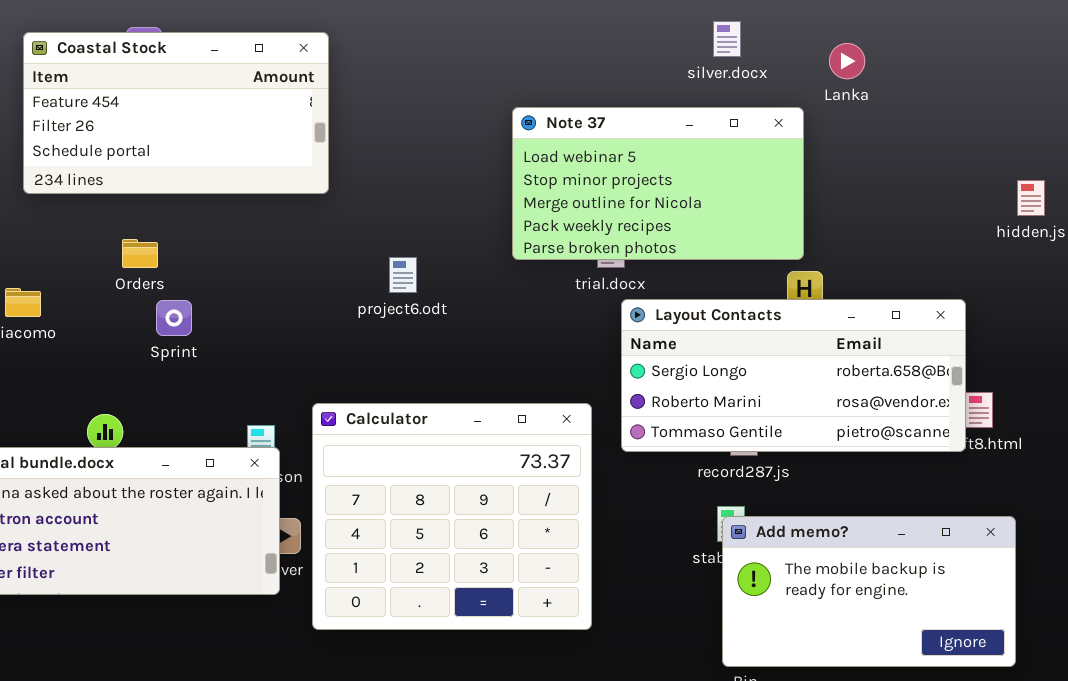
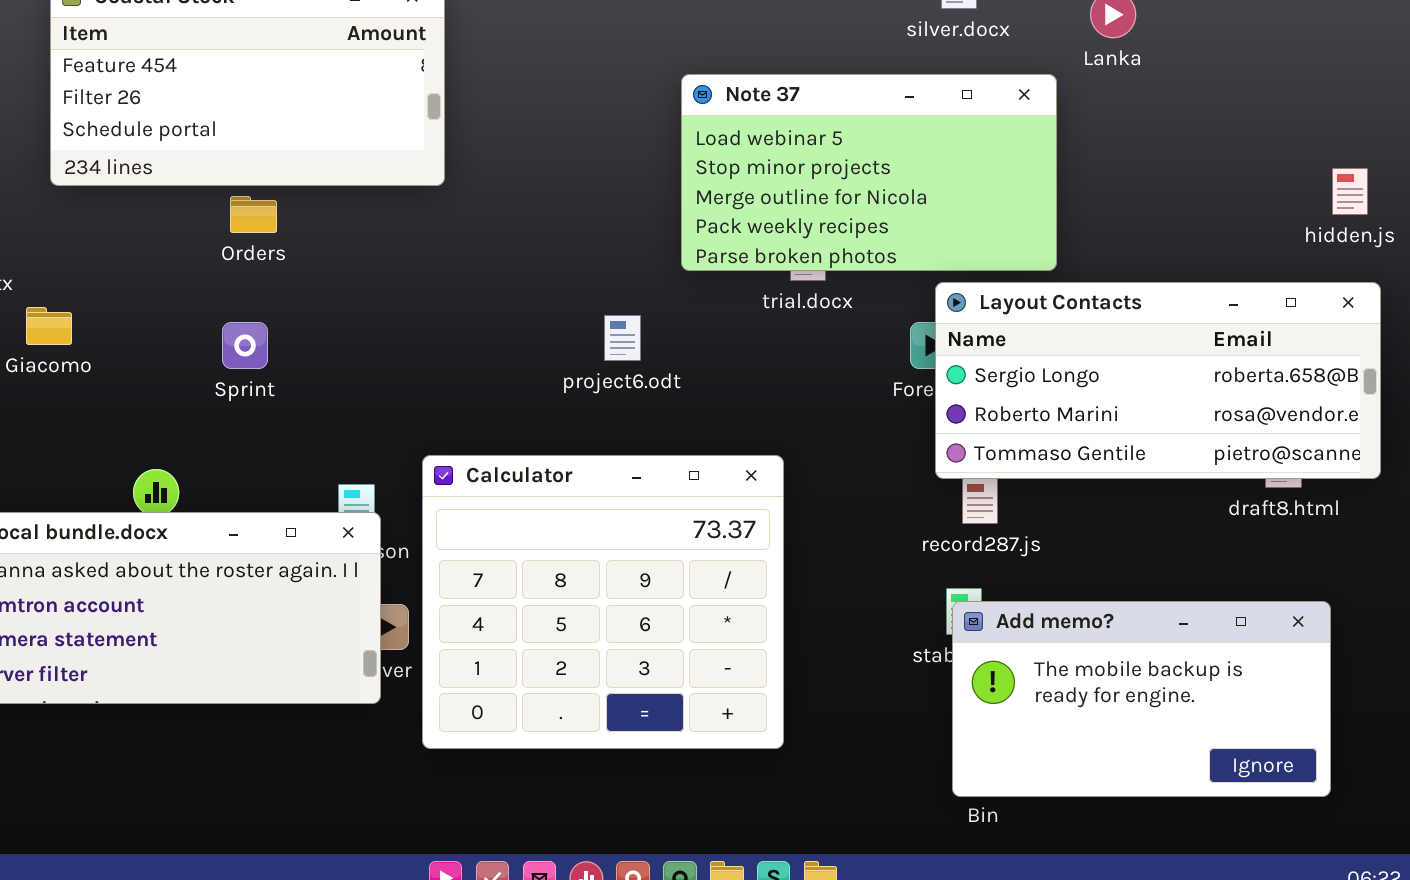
Orders: [122,239,158,268] -> [230,196,277,233], moved
project6.odt: [389,257,417,293] -> [604,315,641,361], moved
Layout Contacts: [621,299,966,452] -> [935,282,1381,479], moved

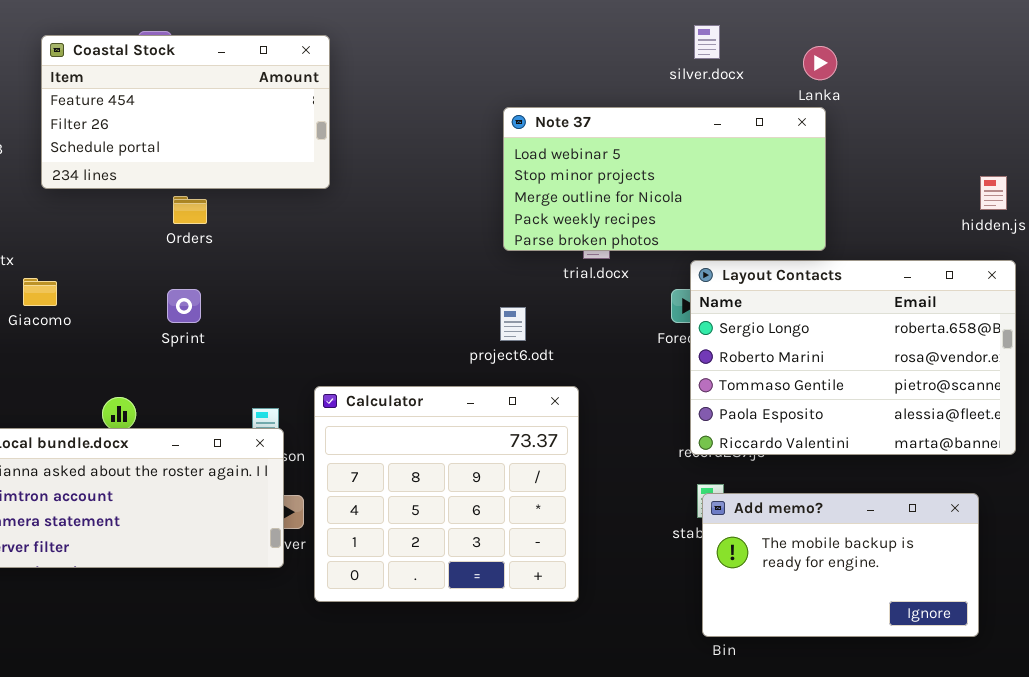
Note 37: [681,74,1057,271] -> [503,107,826,251], resized
Layout Contacts: [935,282,1381,479] -> [690,260,1016,455], resized
project6.odt: [604,315,641,361] -> [500,307,526,341], moved

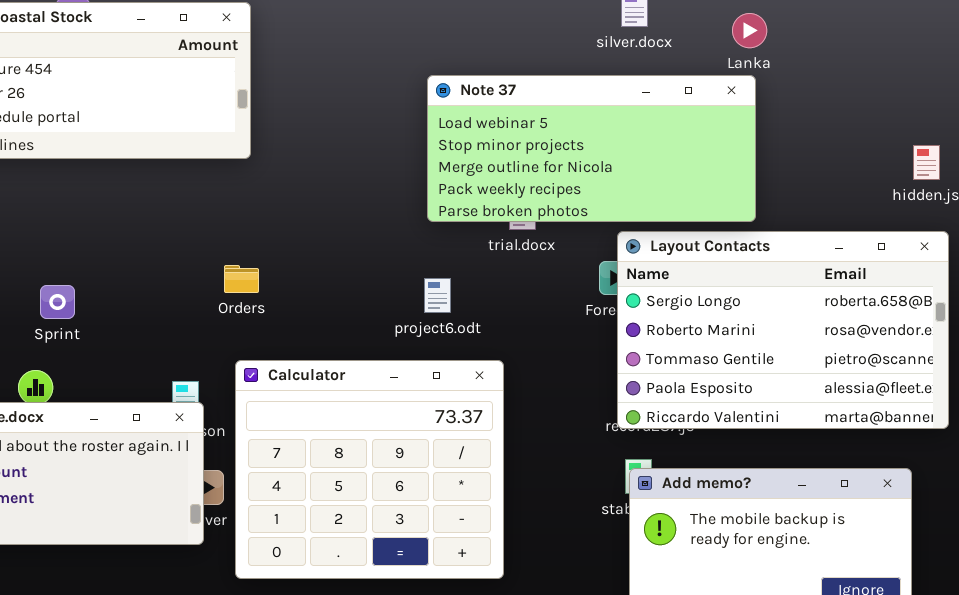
Orders: [173,196,207,224] -> [224,265,259,293], moved
Sprint: [167,289,201,323] -> [40,285,75,319], moved

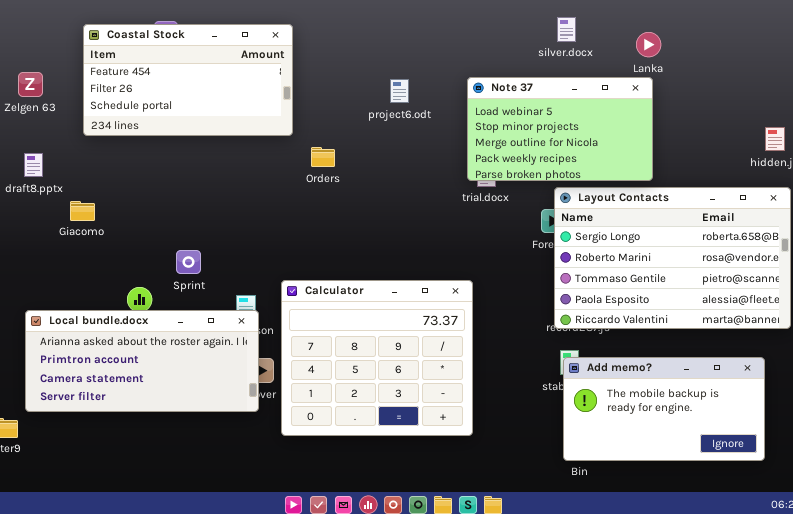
Note 37: [427,75,756,222] -> [467,77,653,181], resized
Orders: [224,265,259,293] -> [311,147,335,167], moved
project6.odt: [424,278,451,313] -> [390,79,409,103], moved
Sprint: [40,285,75,319] -> [176,250,201,274], moved

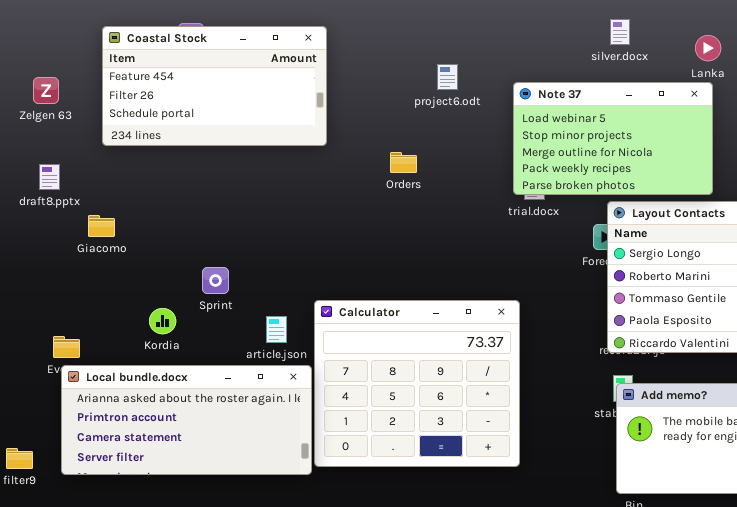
project6.odt: [390,79,409,103] -> [437,64,458,90], moved
Orders: [311,147,335,167] -> [390,152,417,173], moved
Local bundle.docx: [25,310,259,412] -> [61,365,312,475], moved

